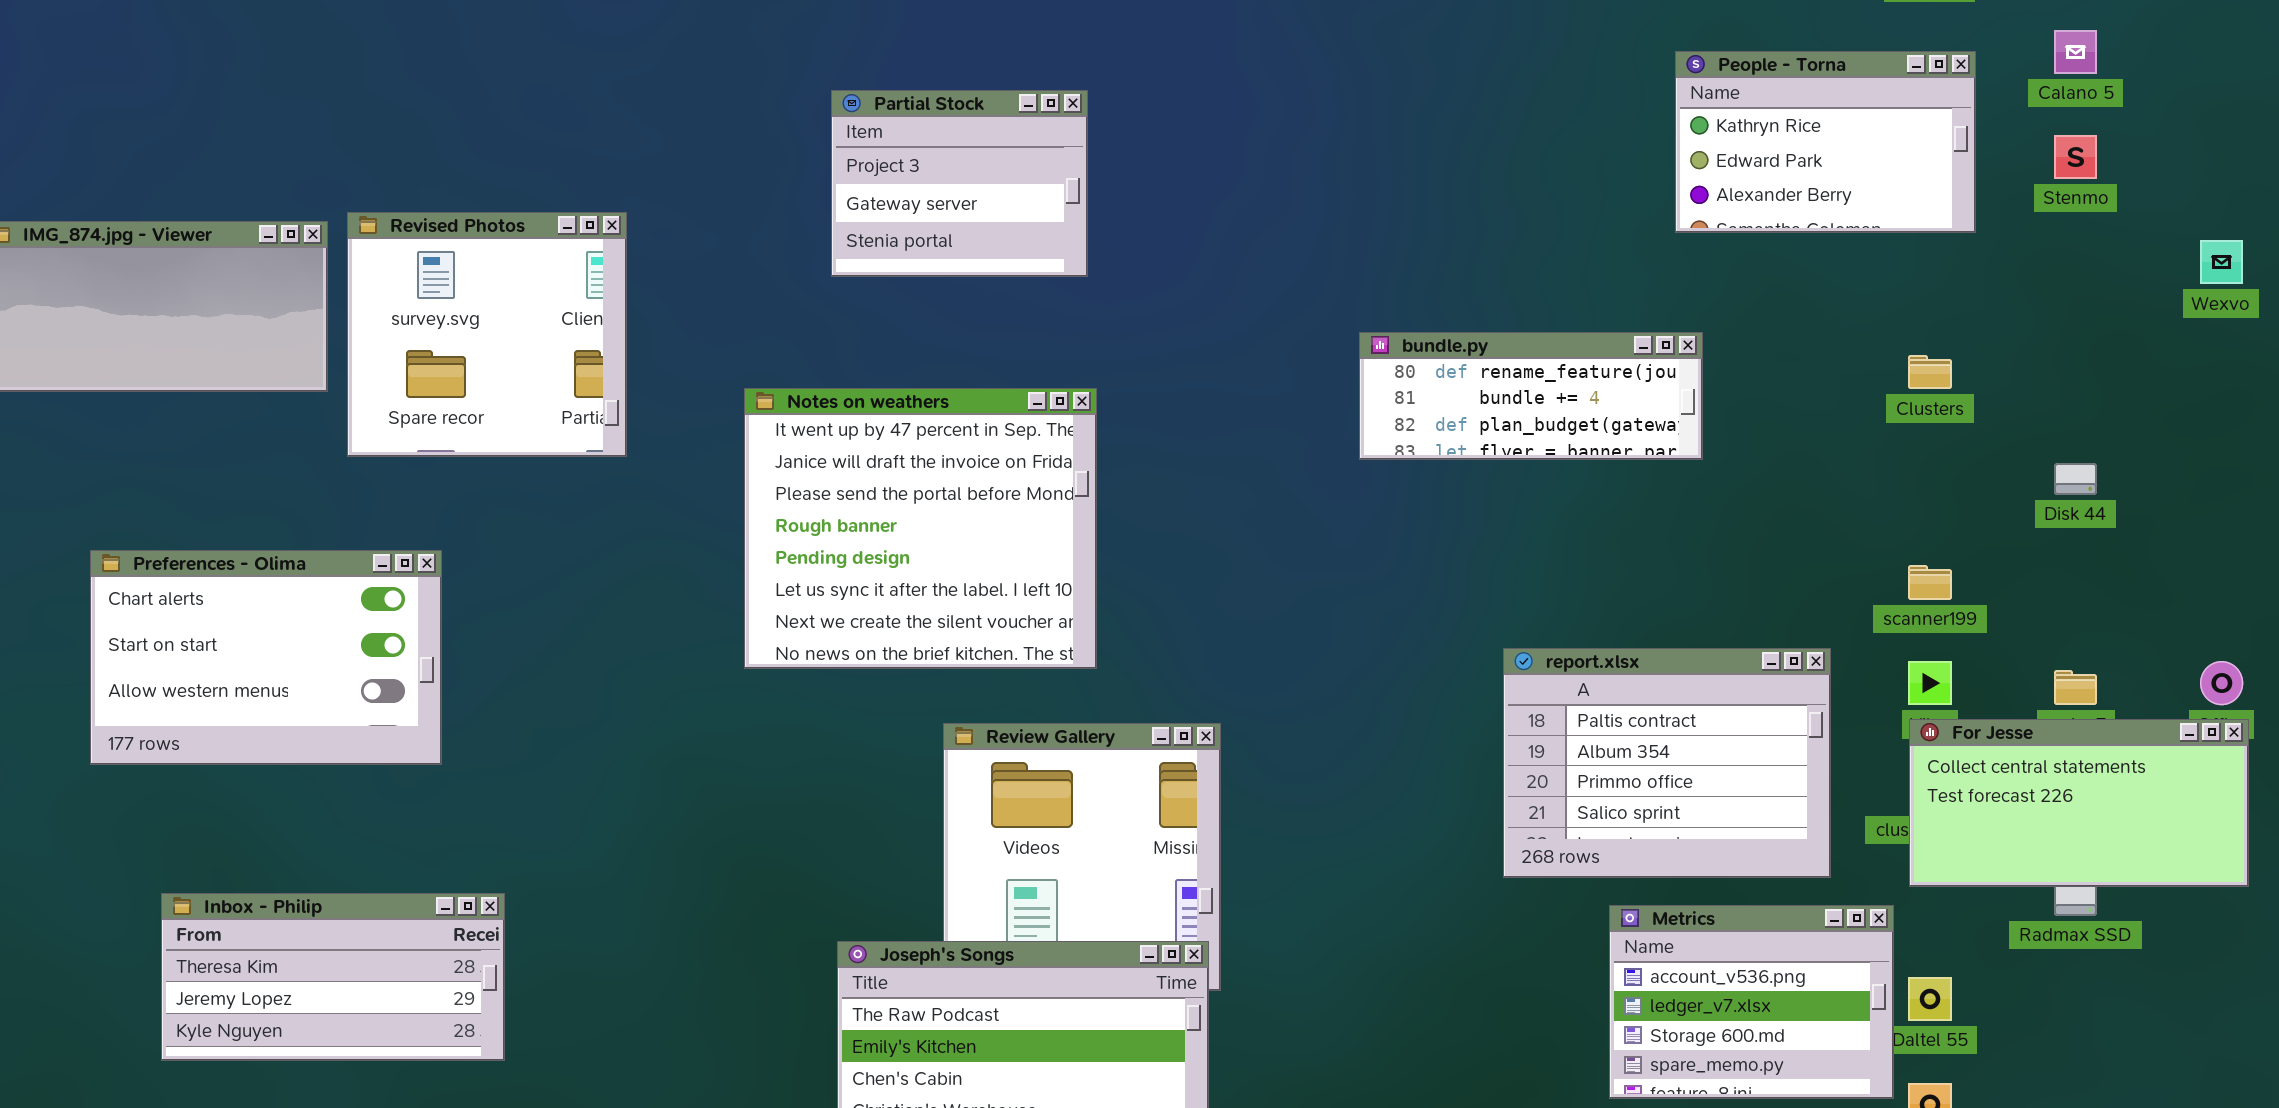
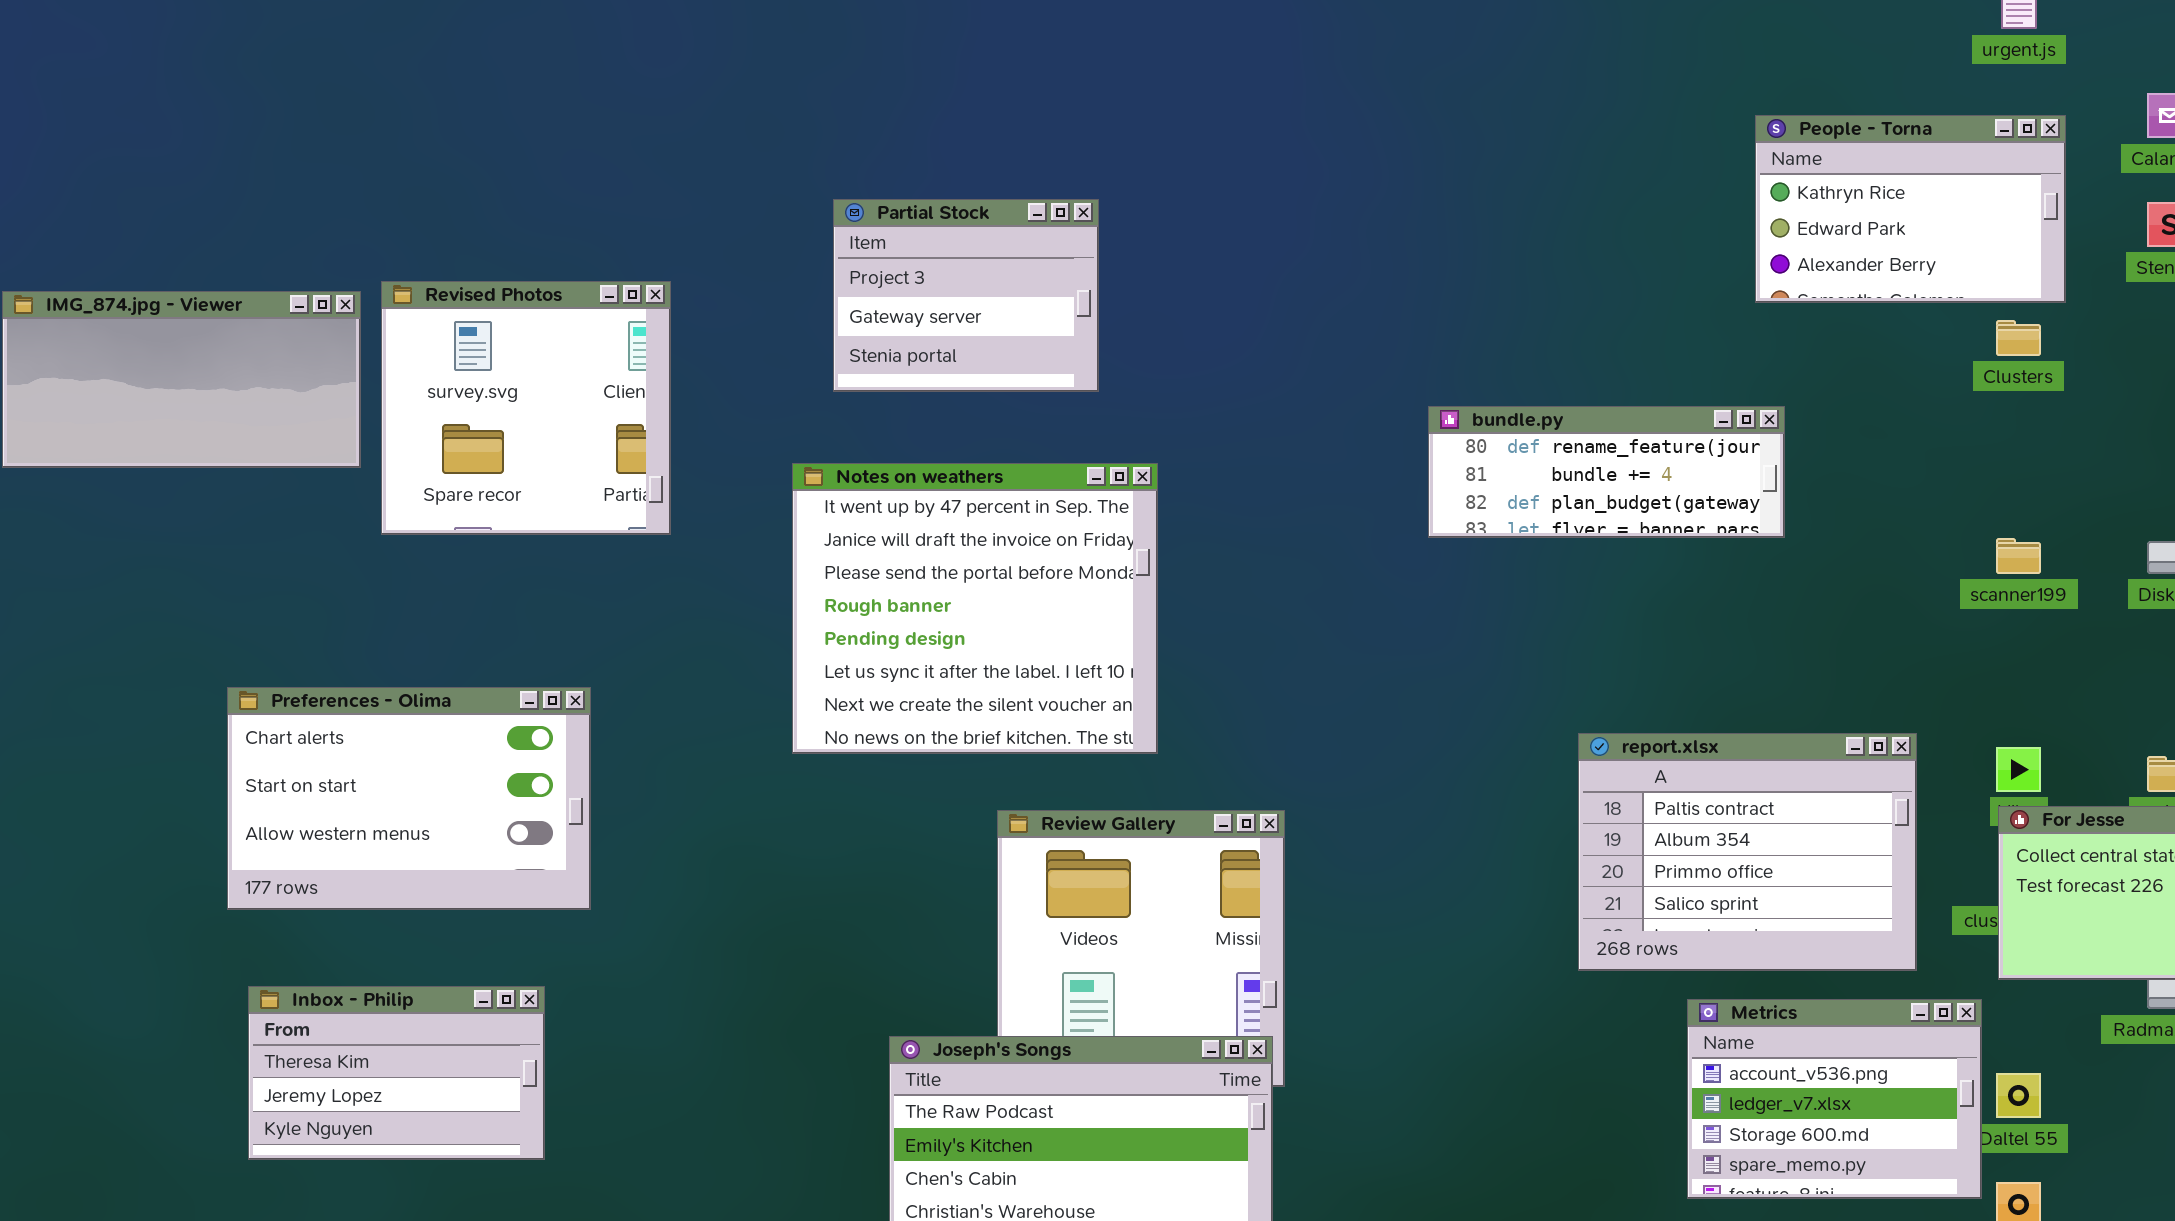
Partial Stock: [831,90,1088,277] -> [833,199,1099,392], moved
Clusters: [1908,355,1952,389] -> [1996,320,2041,356], moved
Preferences - Olima: [90,550,442,765] -> [227,687,591,910], moved
scanner199: [1908,565,1952,600] -> [1996,538,2041,574], moved
Inbox - Philip: [161,893,505,1061] -> [248,986,545,1160], resized

